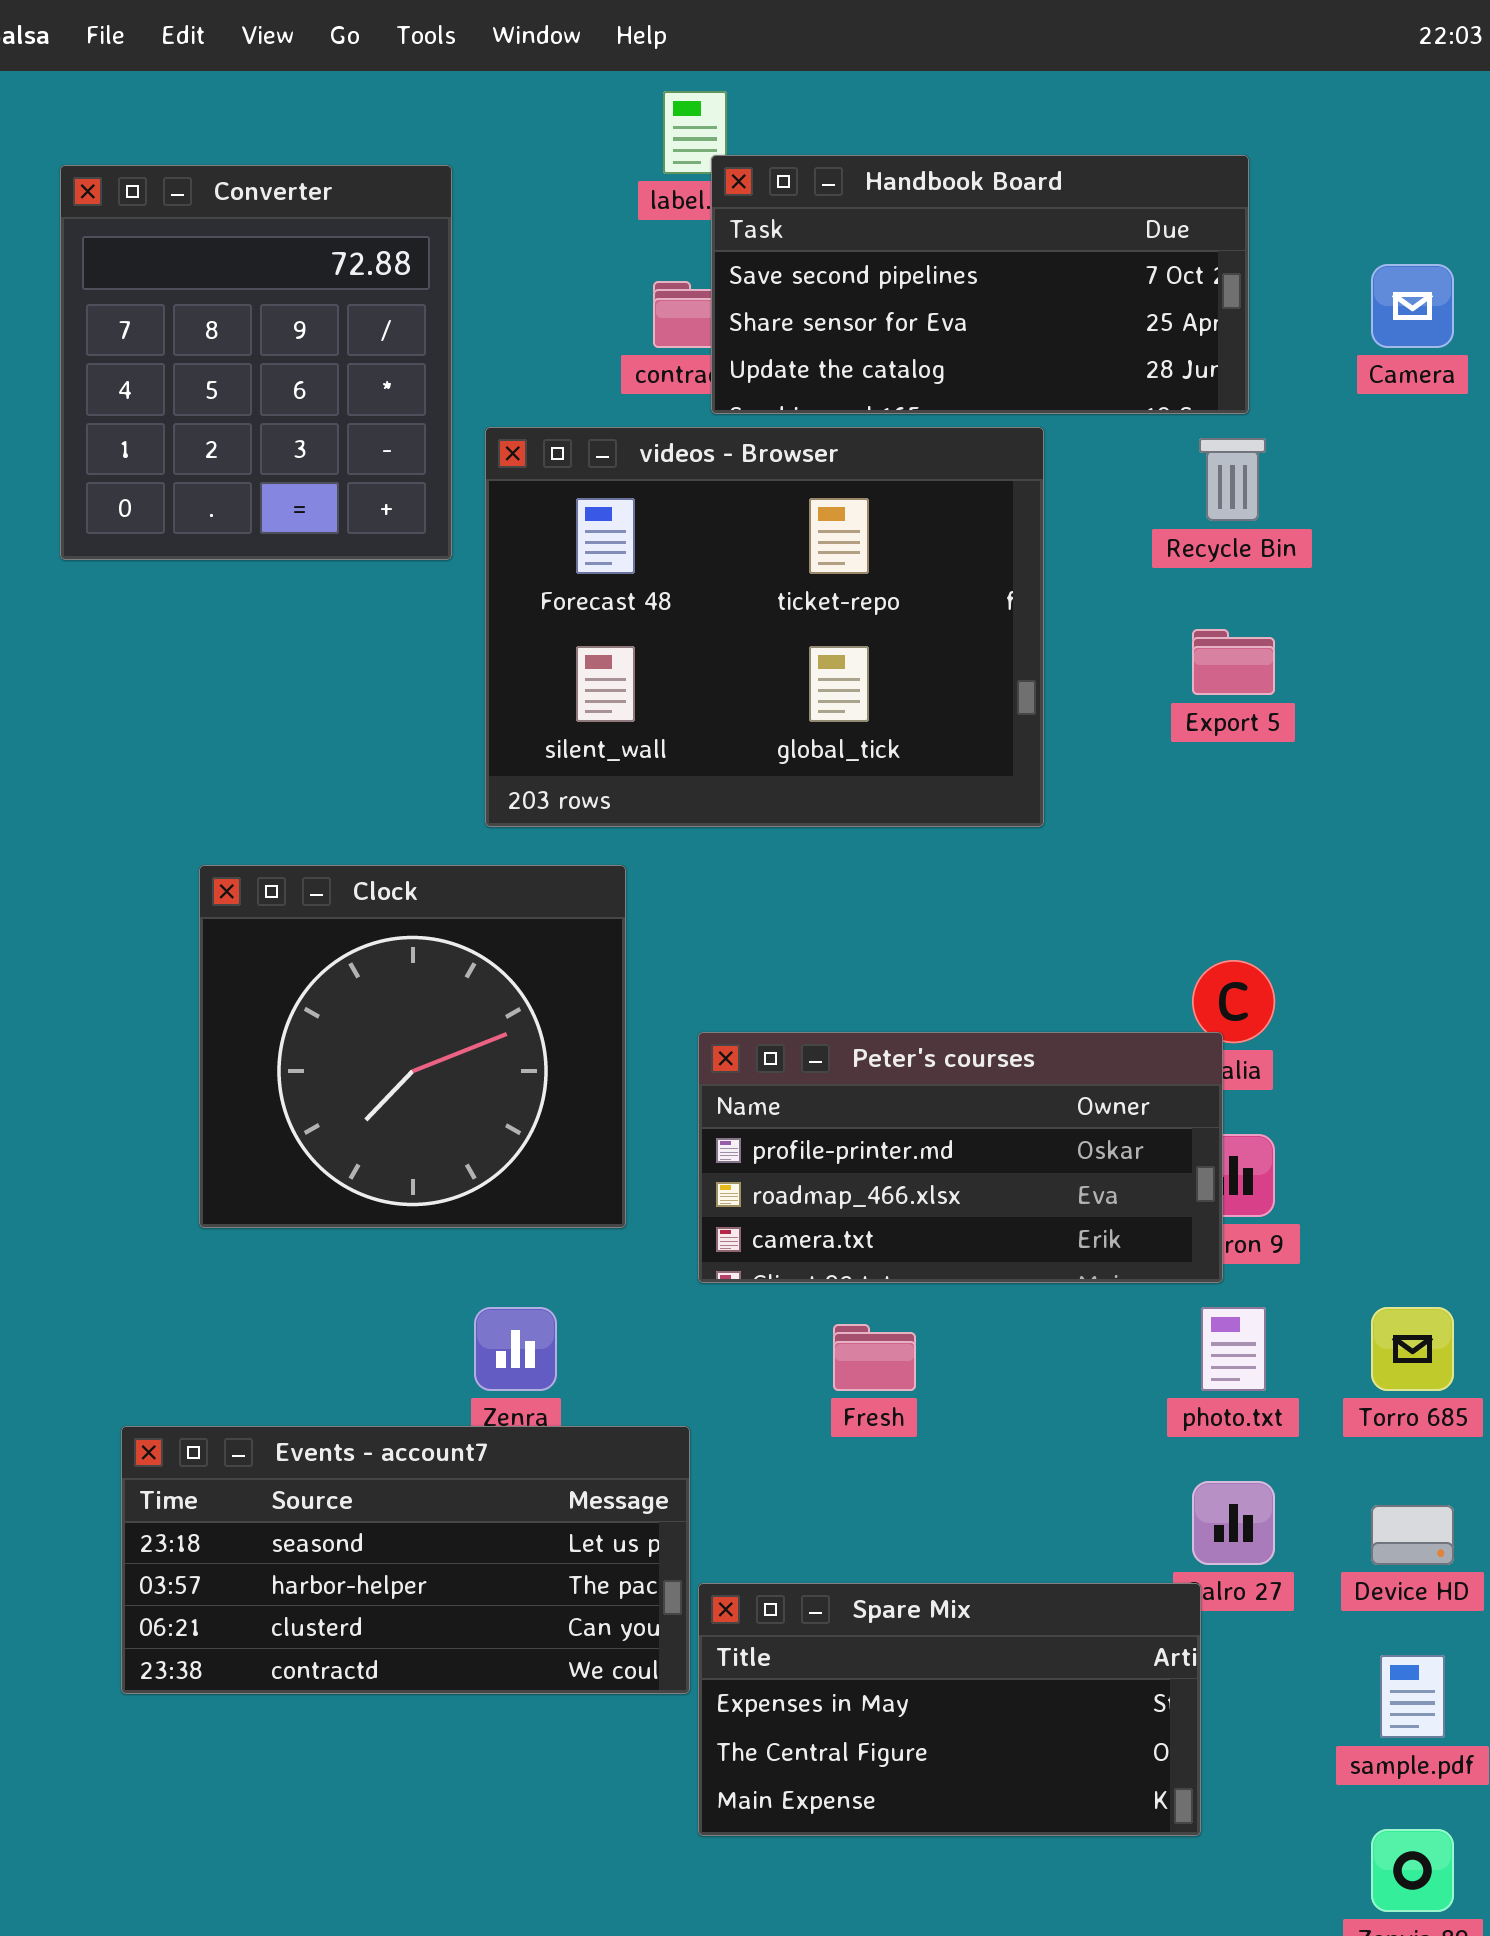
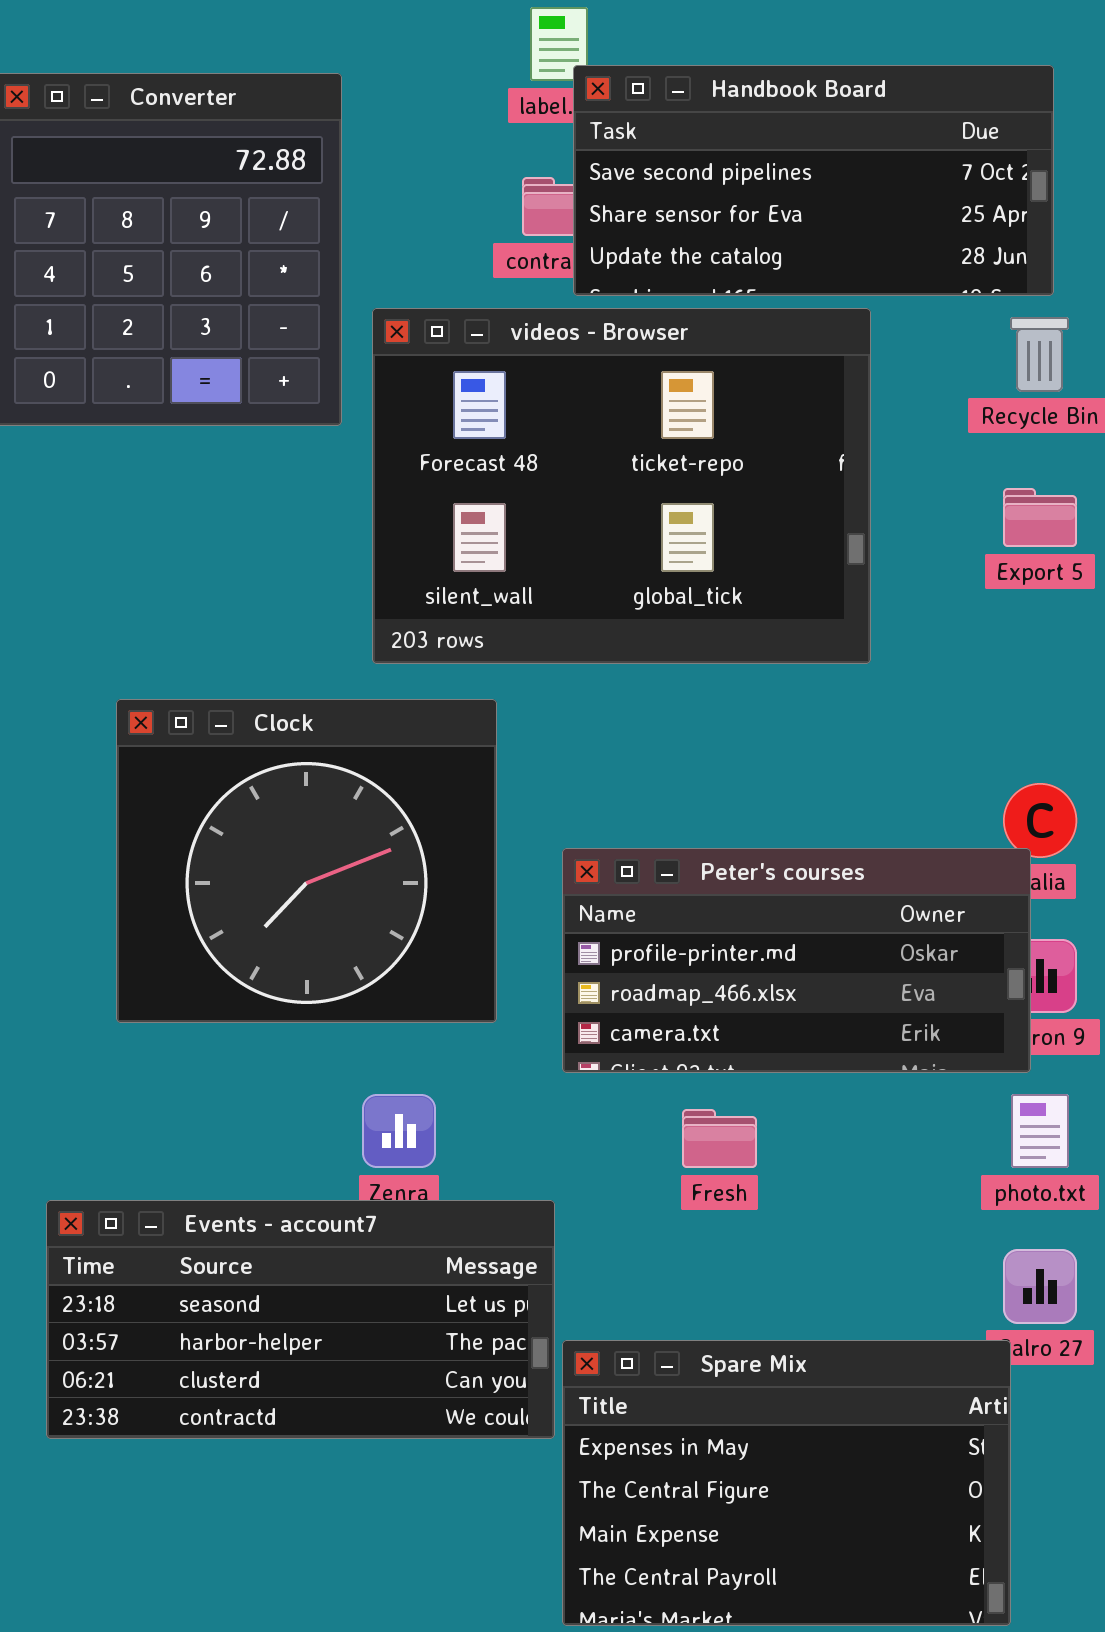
Spare Mix: [698,1583,1201,1836] -> [562,1340,1011,1626], resized

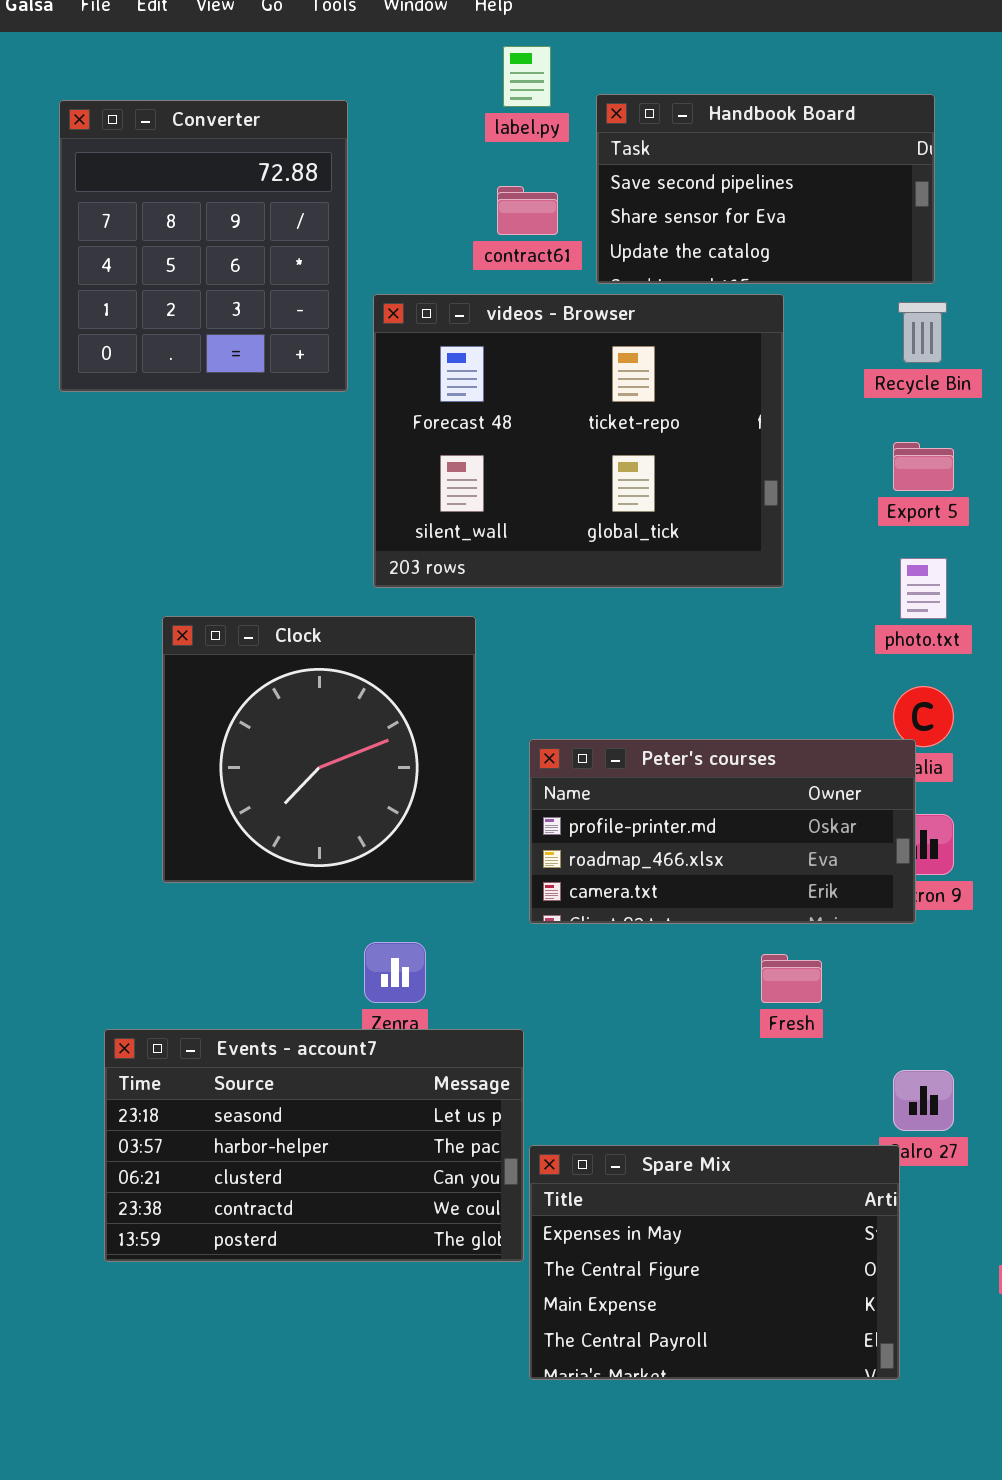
Handbook Board: [573,65,1054,296] -> [596,94,935,284], resized
photo.txt: [1011,1094,1069,1168] -> [900,558,947,619], moved
Fresh: [682,1109,757,1168] -> [761,954,822,1003], moved
Events - account7: [46,1200,555,1439] -> [104,1029,524,1262], resized

